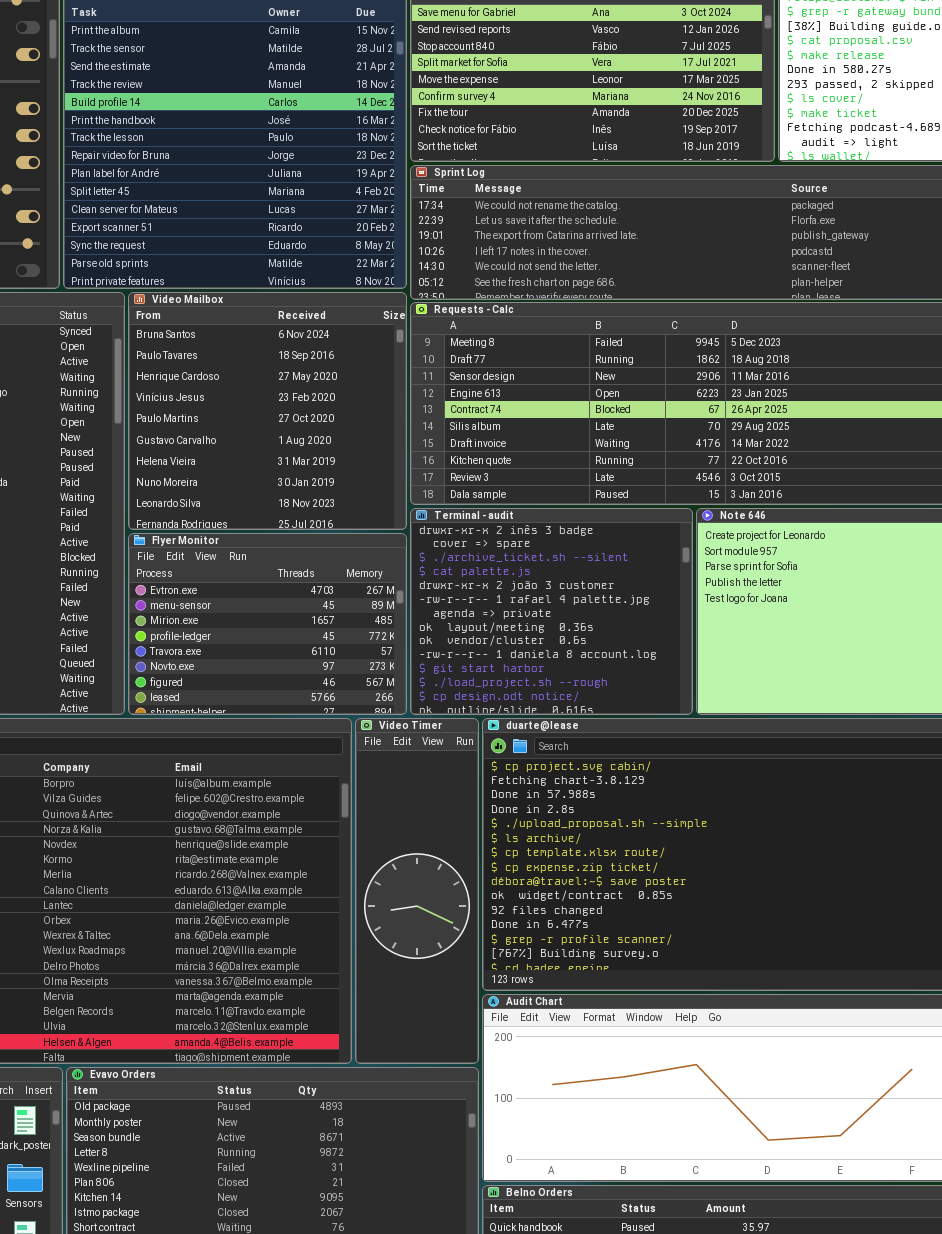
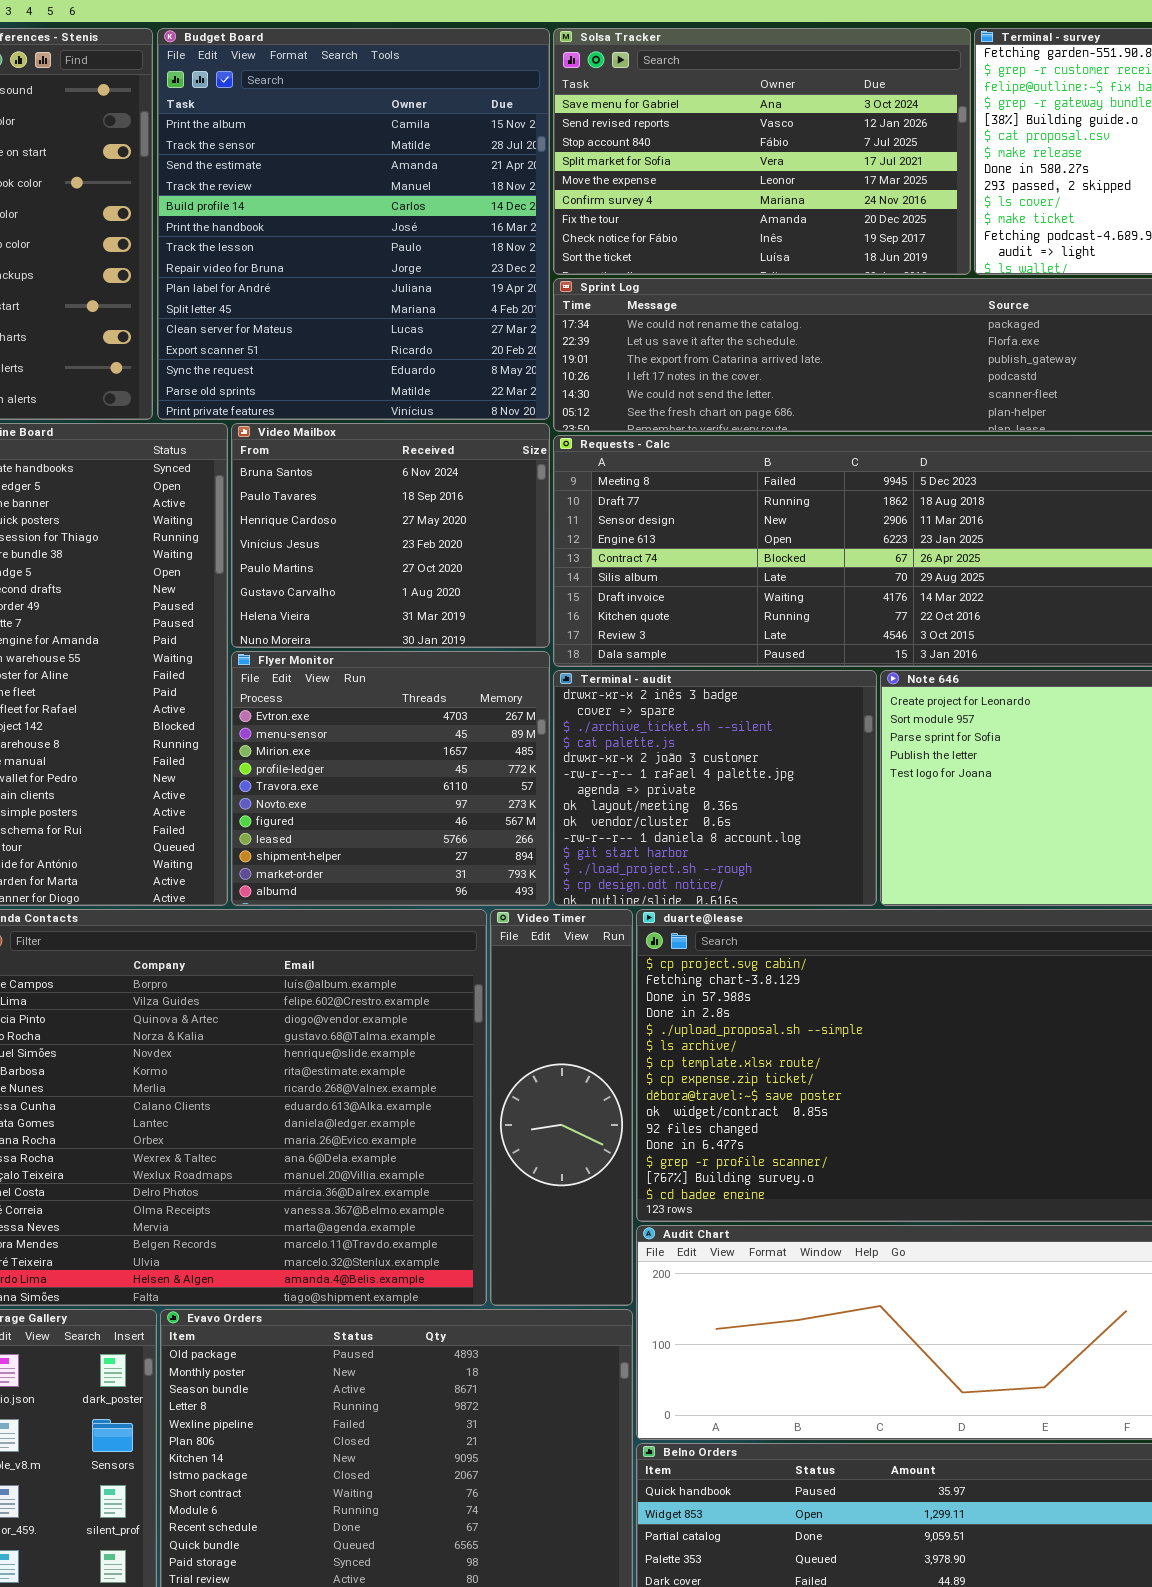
Video Mailbox: [128,292,407,530] -> [231,423,550,648], resized
Flyer Monitor: [128,533,407,715] -> [231,651,550,906], resized

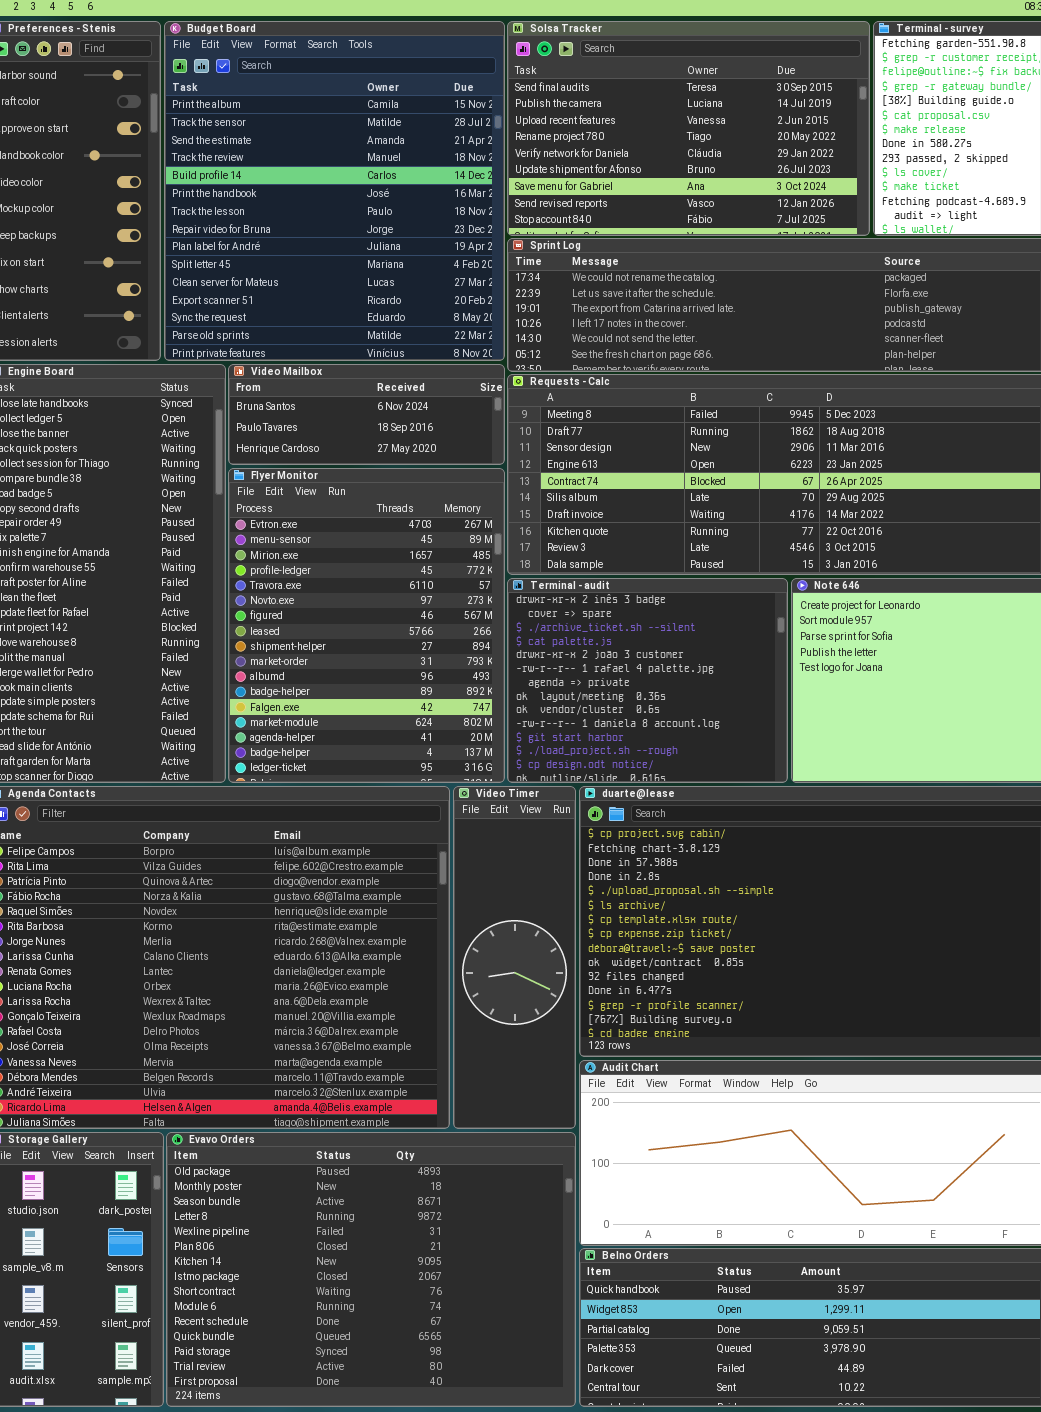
Solsa Tracker: [553,28,971,275] -> [507,21,870,236], scrolled up 6 rows
Video Mailbox: [231,423,550,648] -> [228,364,505,465], resized
Flyer Monitor: [231,651,550,906] -> [228,468,505,783], resized

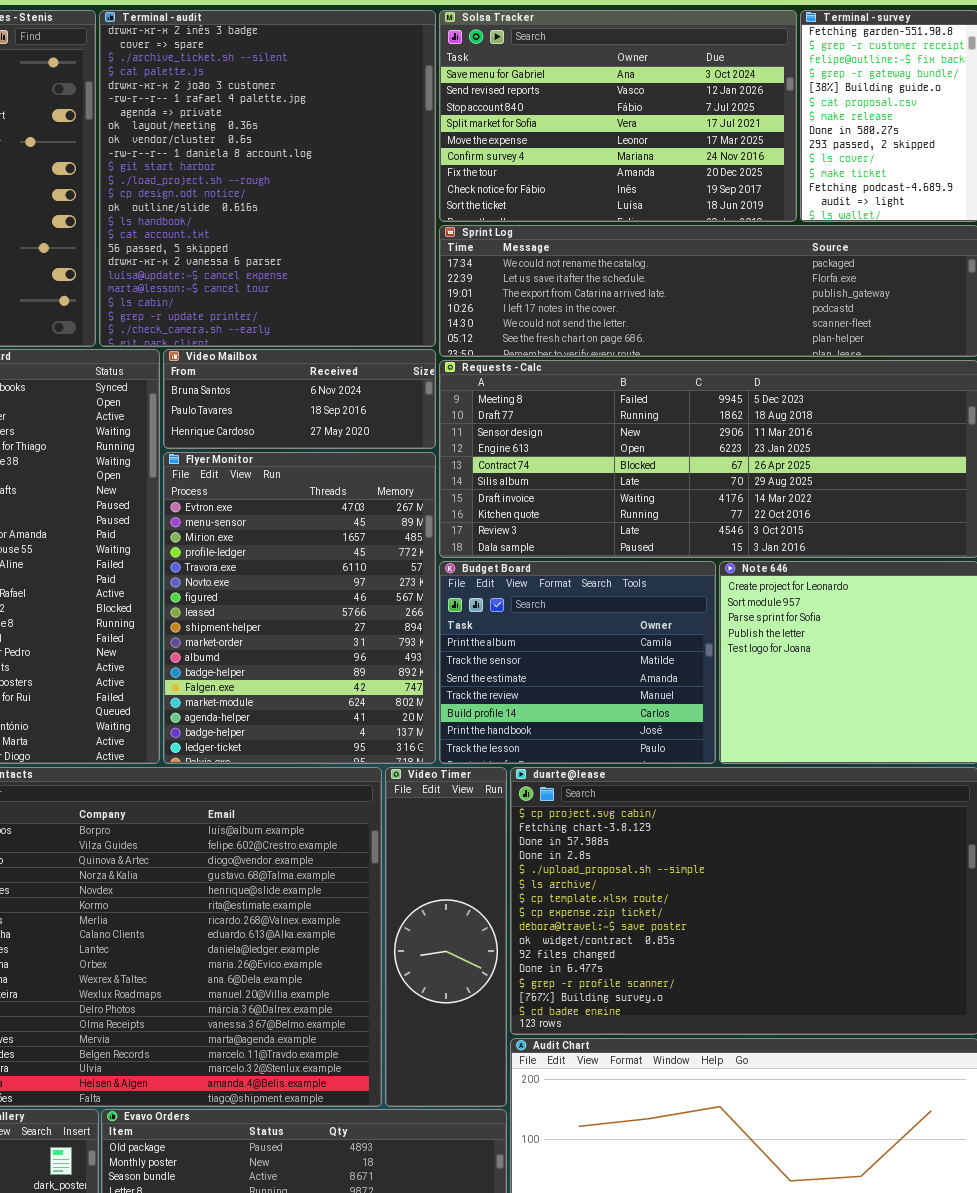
Budget Board: [164,21,505,361] -> [439,561,716,764], moved, resized
Solsa Tracker: [507,21,870,236] -> [439,10,797,222], scrolled down 6 rows
Terminal - audit: [507,578,788,783] -> [99,10,436,347], moved, resized

